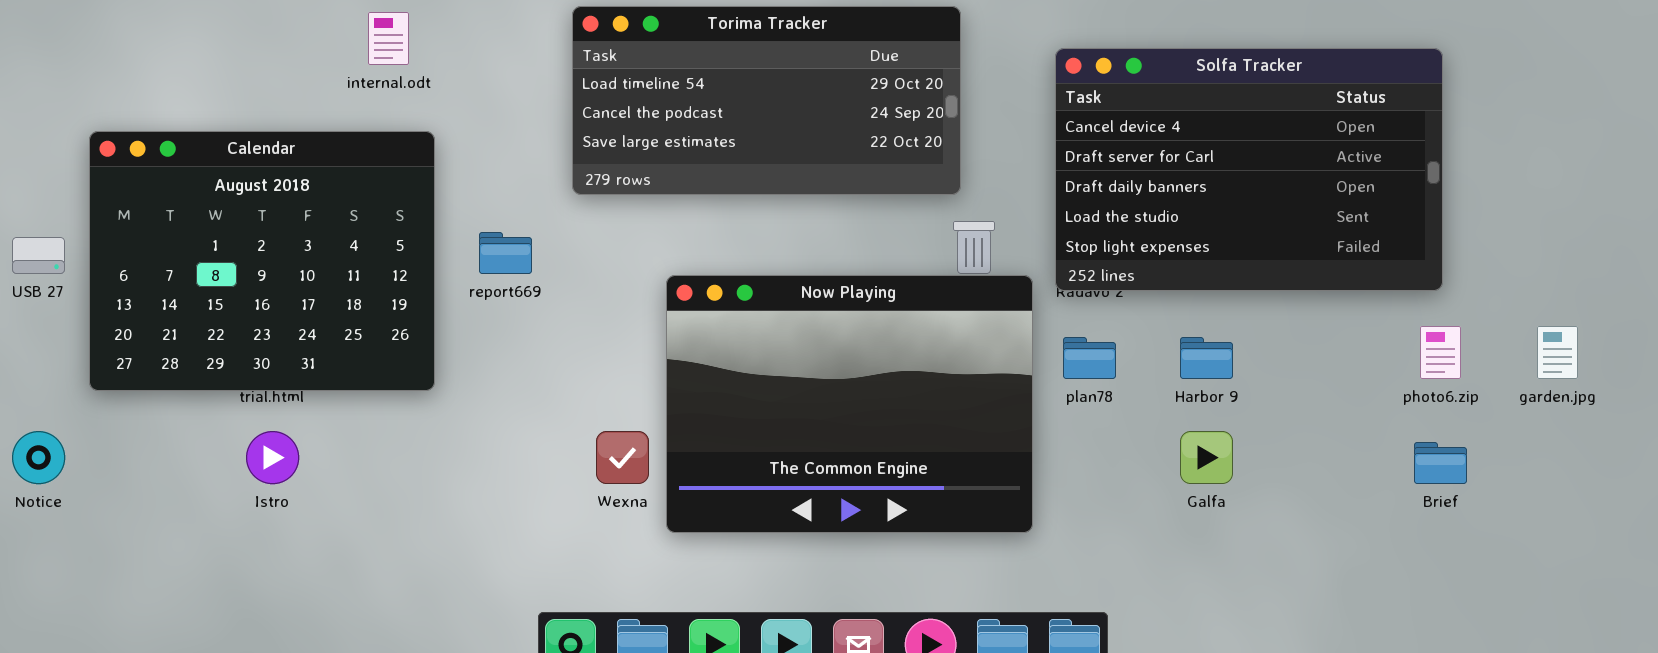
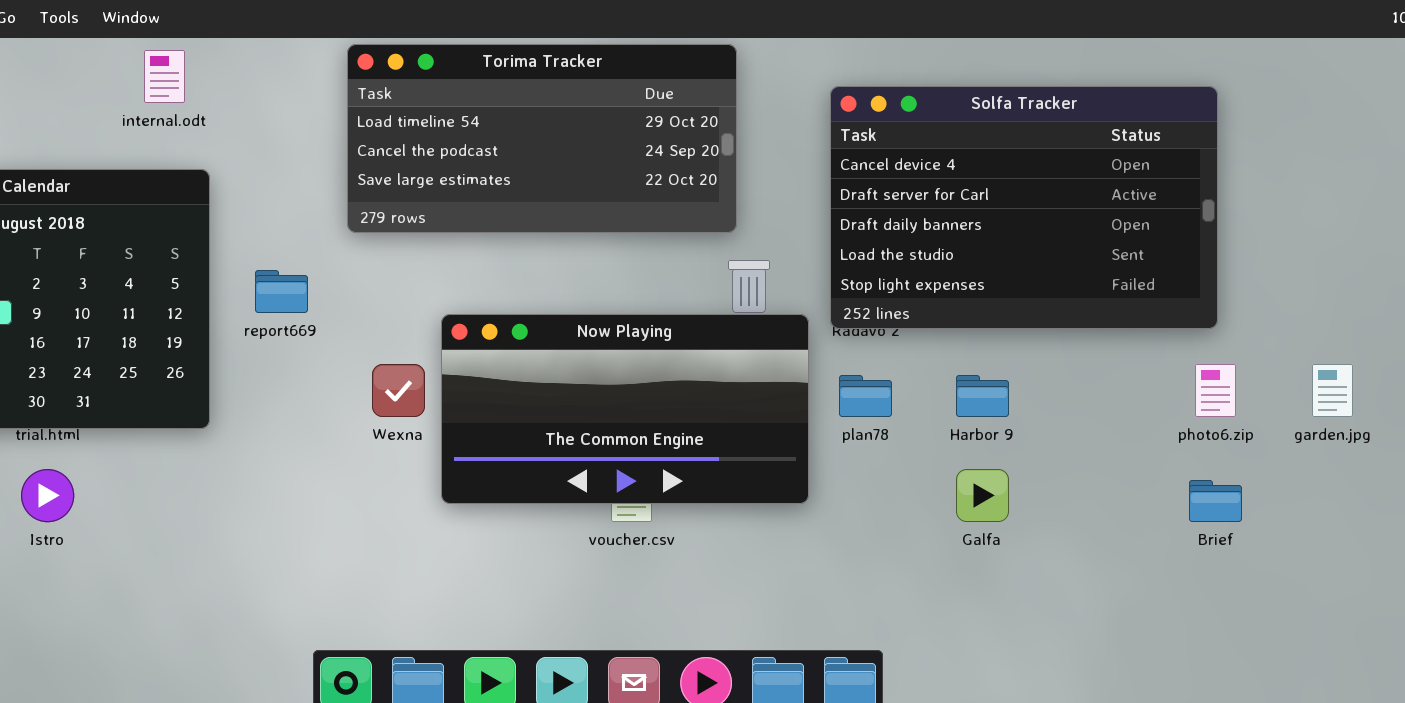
Now Playing: [666,275,1033,533] -> [441,314,809,504], resized
Wexna: [596,431,649,484] -> [372,364,425,417], moved

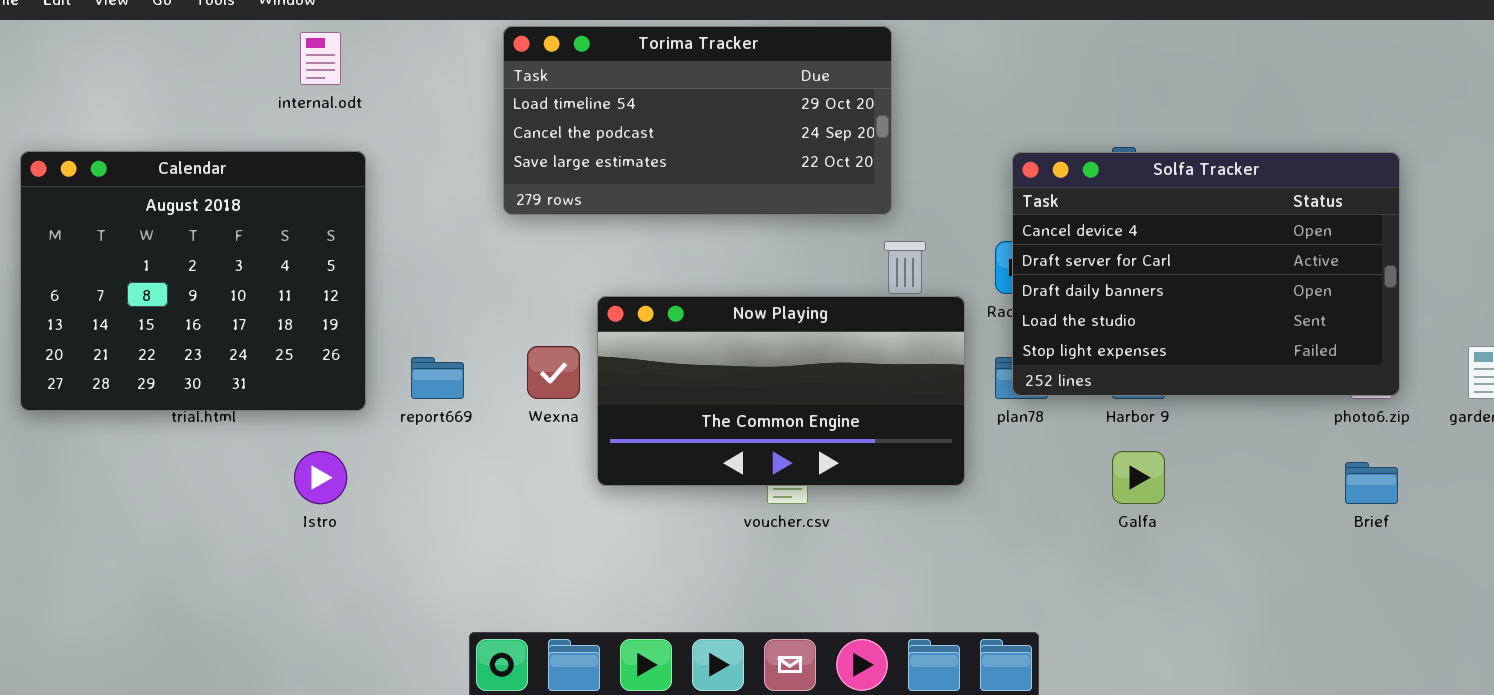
Solfa Tracker: [830,86,1218,329] -> [1012,152,1400,396], moved
report669: [255,270,308,313] -> [411,357,464,399], moved
Istro: [21,469,74,522] -> [294,451,347,504], moved

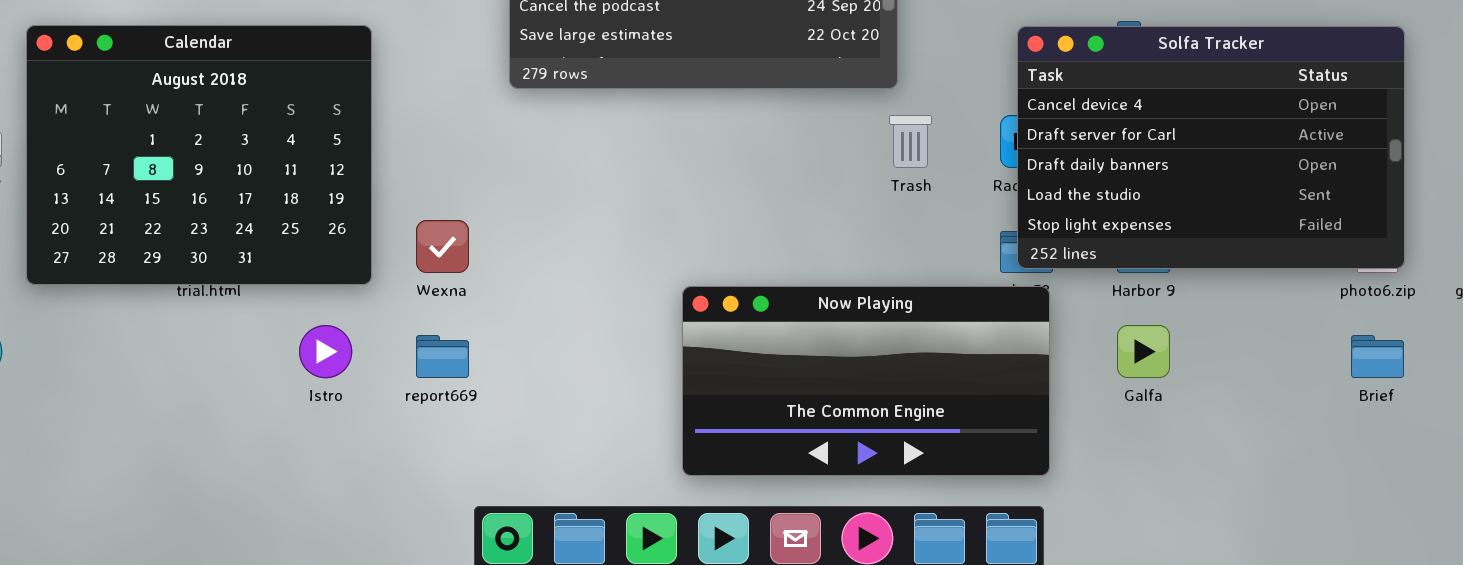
Now Playing: [597,296,965,486] -> [682,286,1050,476], moved
Wexna: [527,346,580,399] -> [416,220,469,273], moved
report669: [411,357,464,399] -> [416,335,469,378], moved

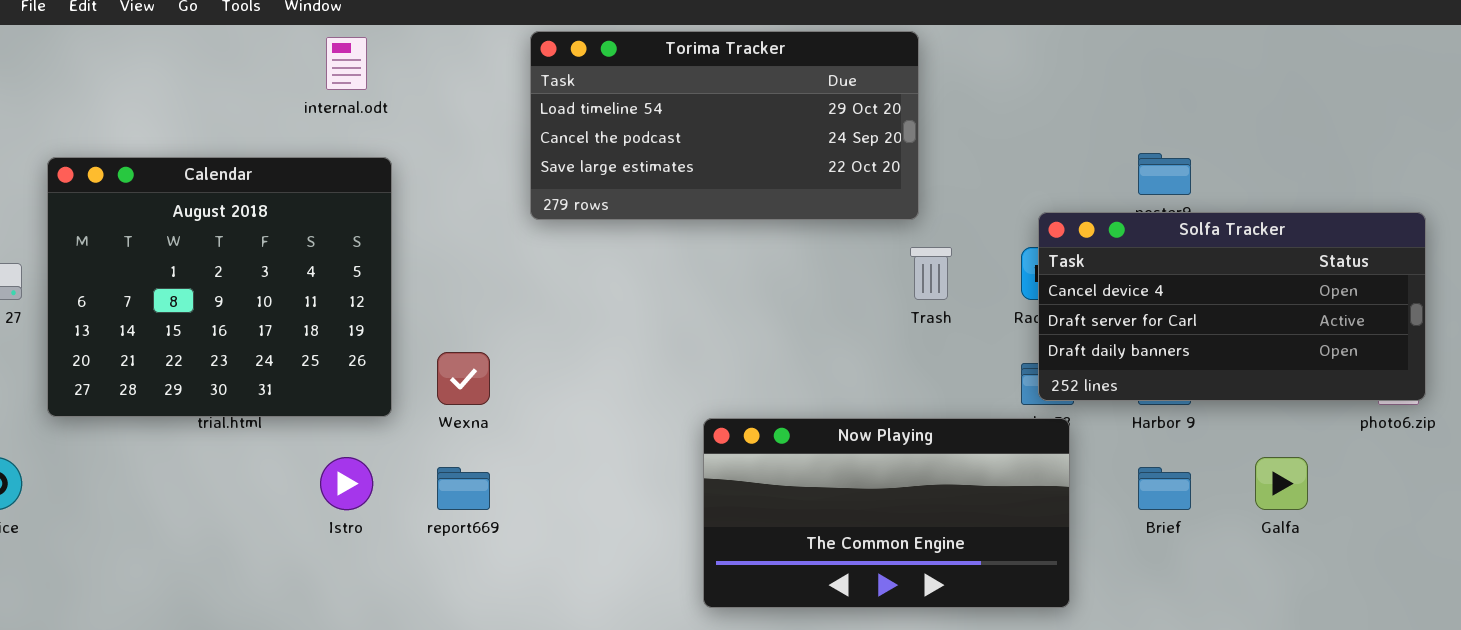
Solfa Tracker: [1017,26,1405,269] -> [1038,212,1426,401], resized
Galfa: [1117,325,1170,378] -> [1255,457,1308,510], moved
Brief: [1351,335,1404,378] -> [1138,467,1191,510], moved

